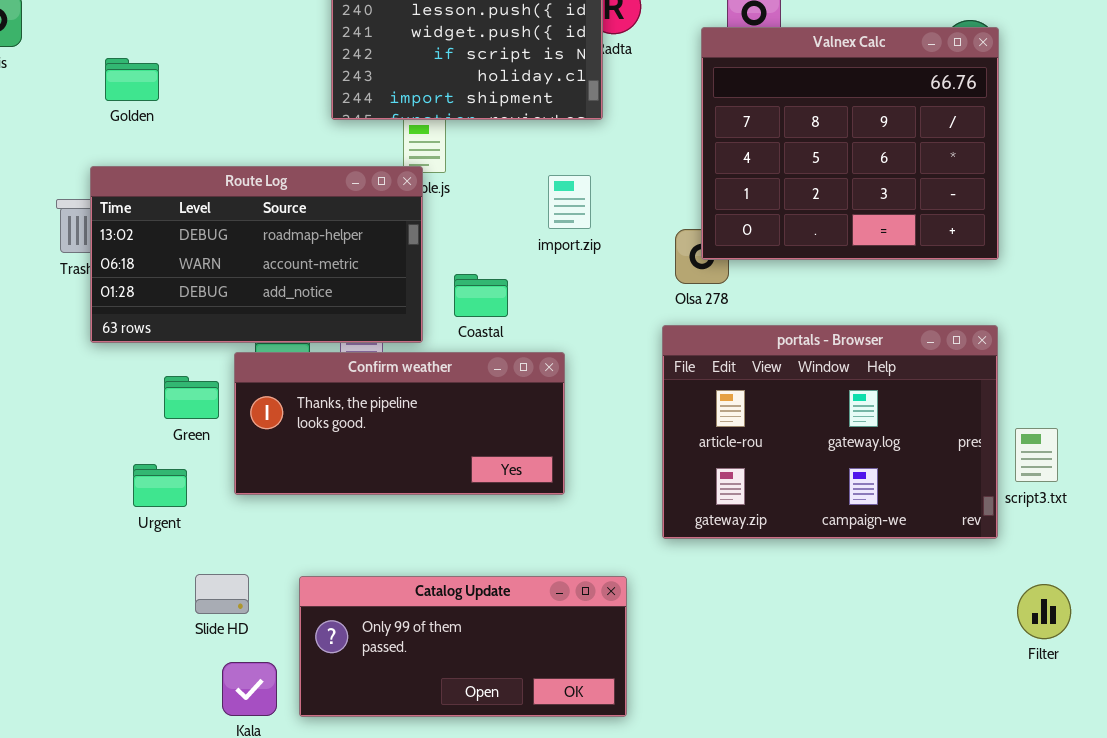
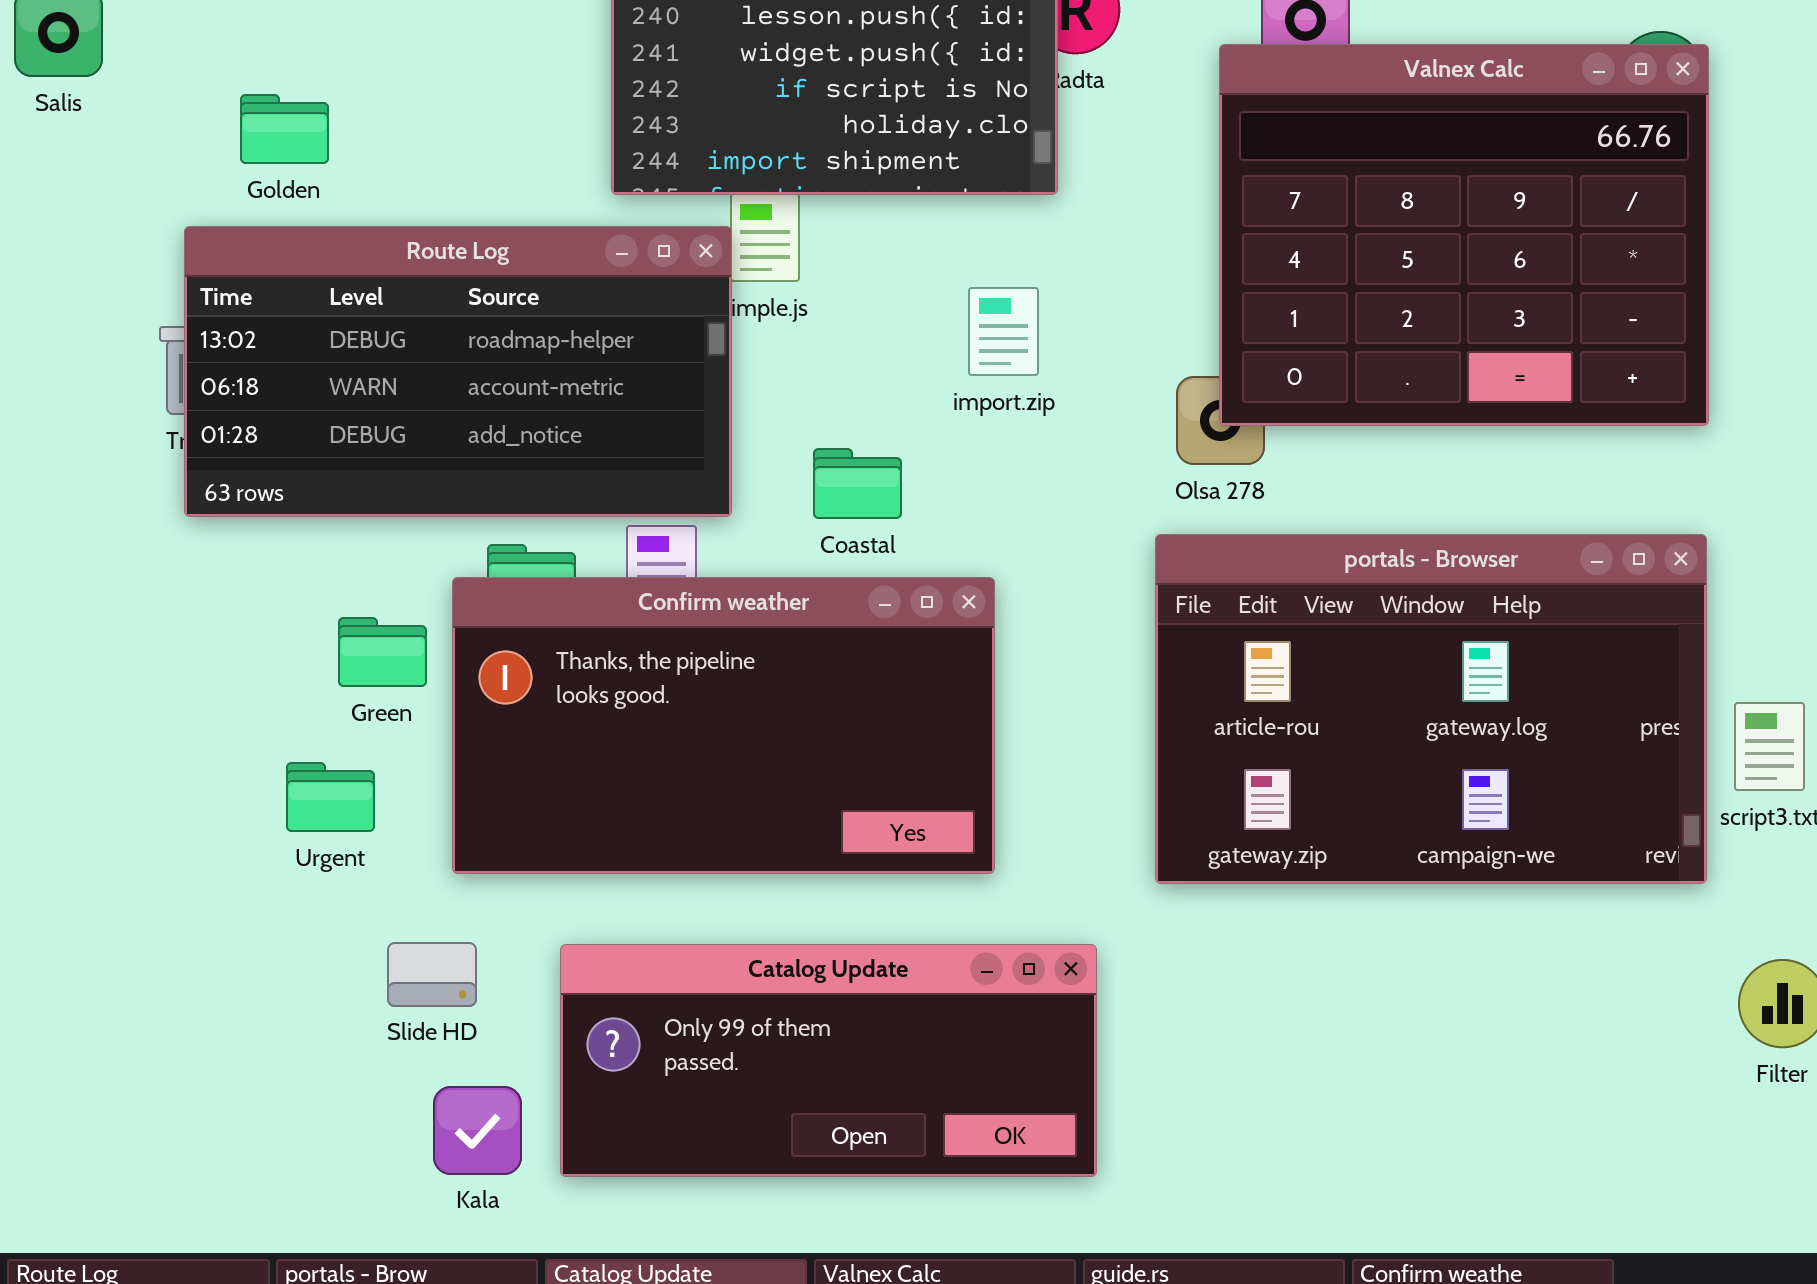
Route Log: [90,166,423,343] -> [184,226,732,517], moved
Confirm weather: [234,352,565,495] -> [452,577,995,874], resized

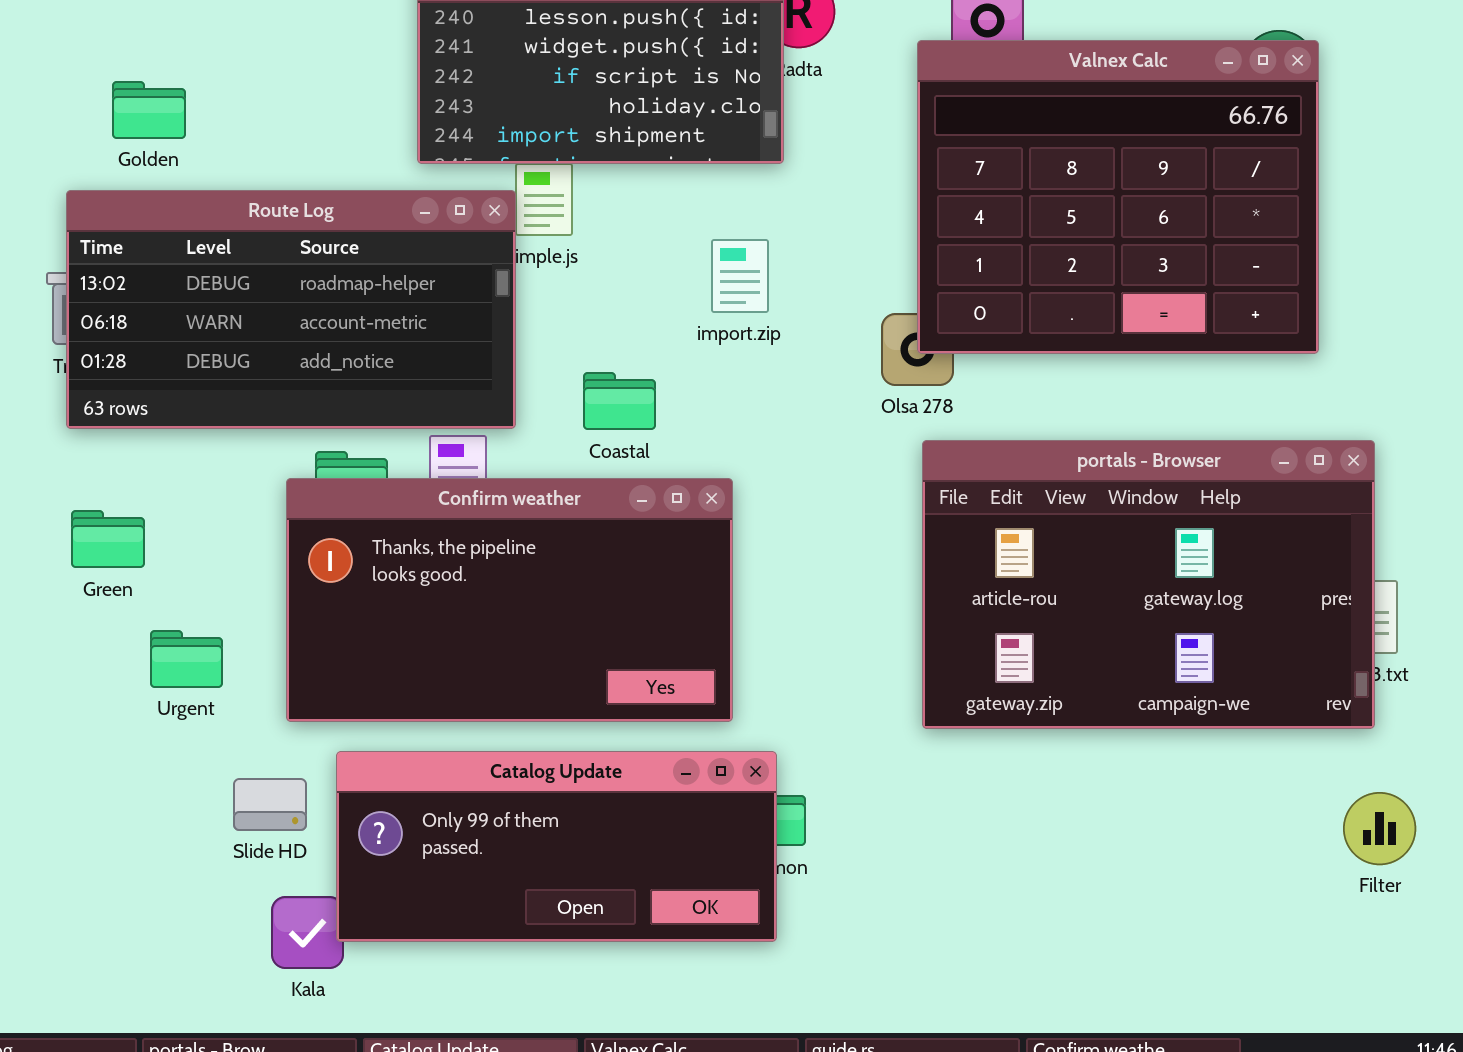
portals - Browser: [1155,534,1707,884] -> [922,440,1375,729], moved
Green: [338,617,427,687] -> [71,510,145,568], moved
Catalog Update: [560,944,1097,1177] -> [336,751,777,942], moved

